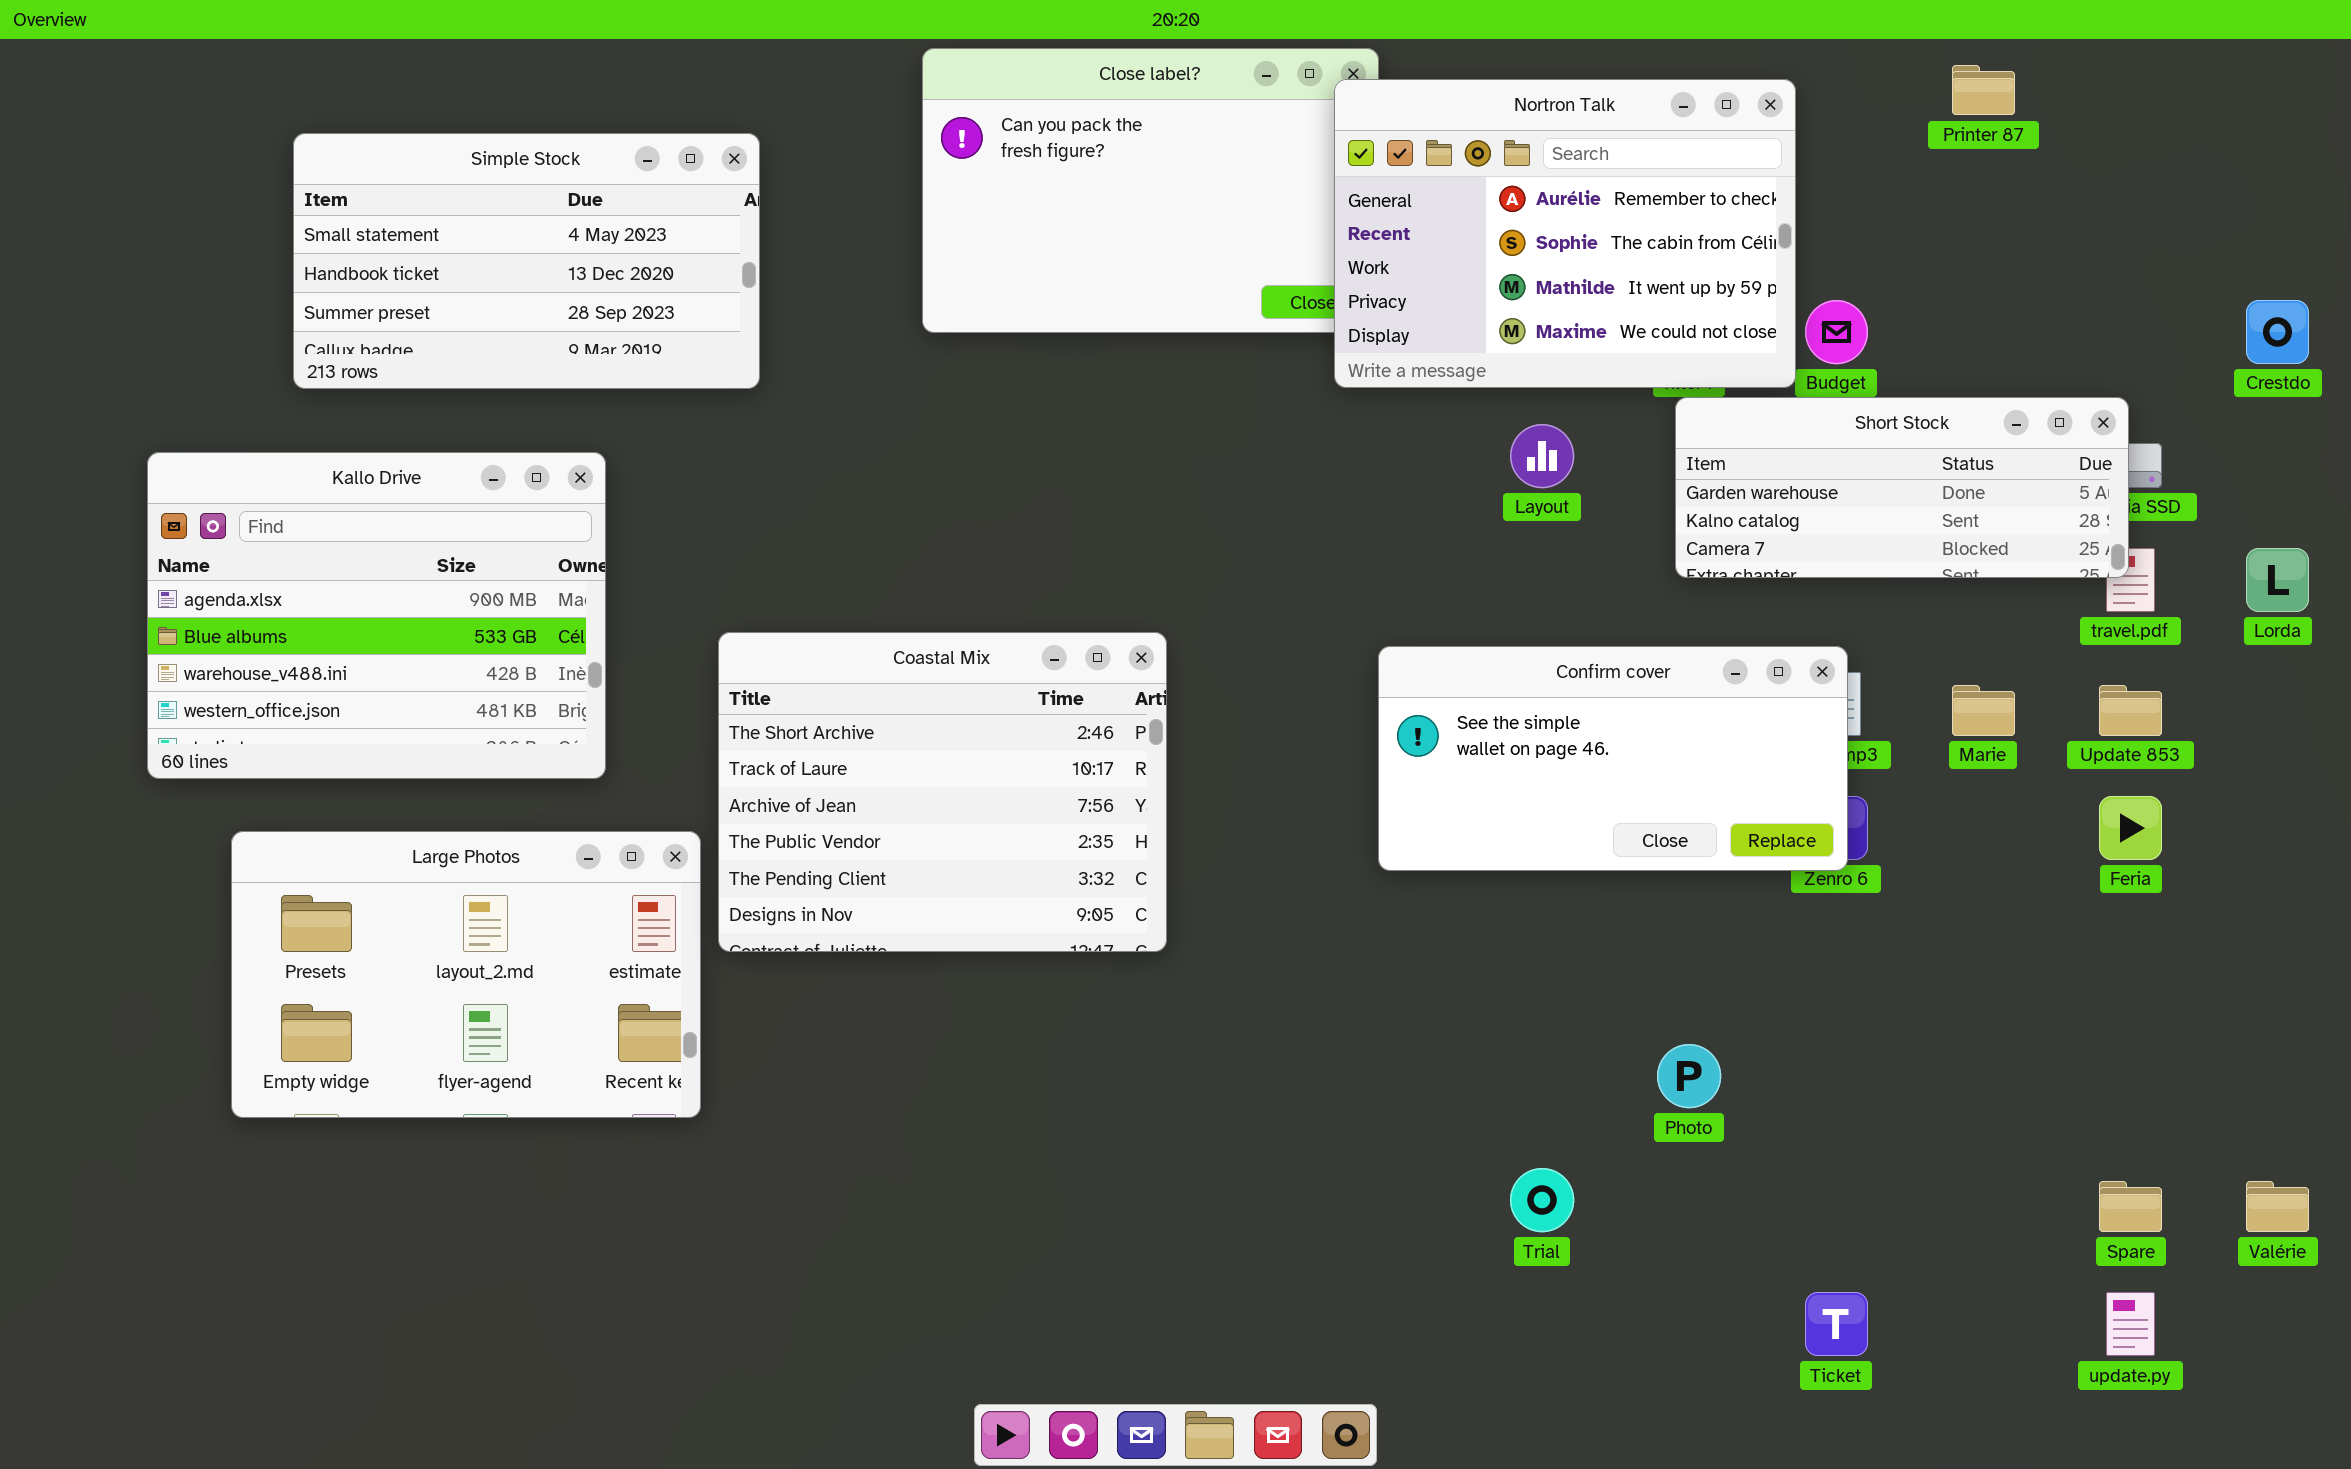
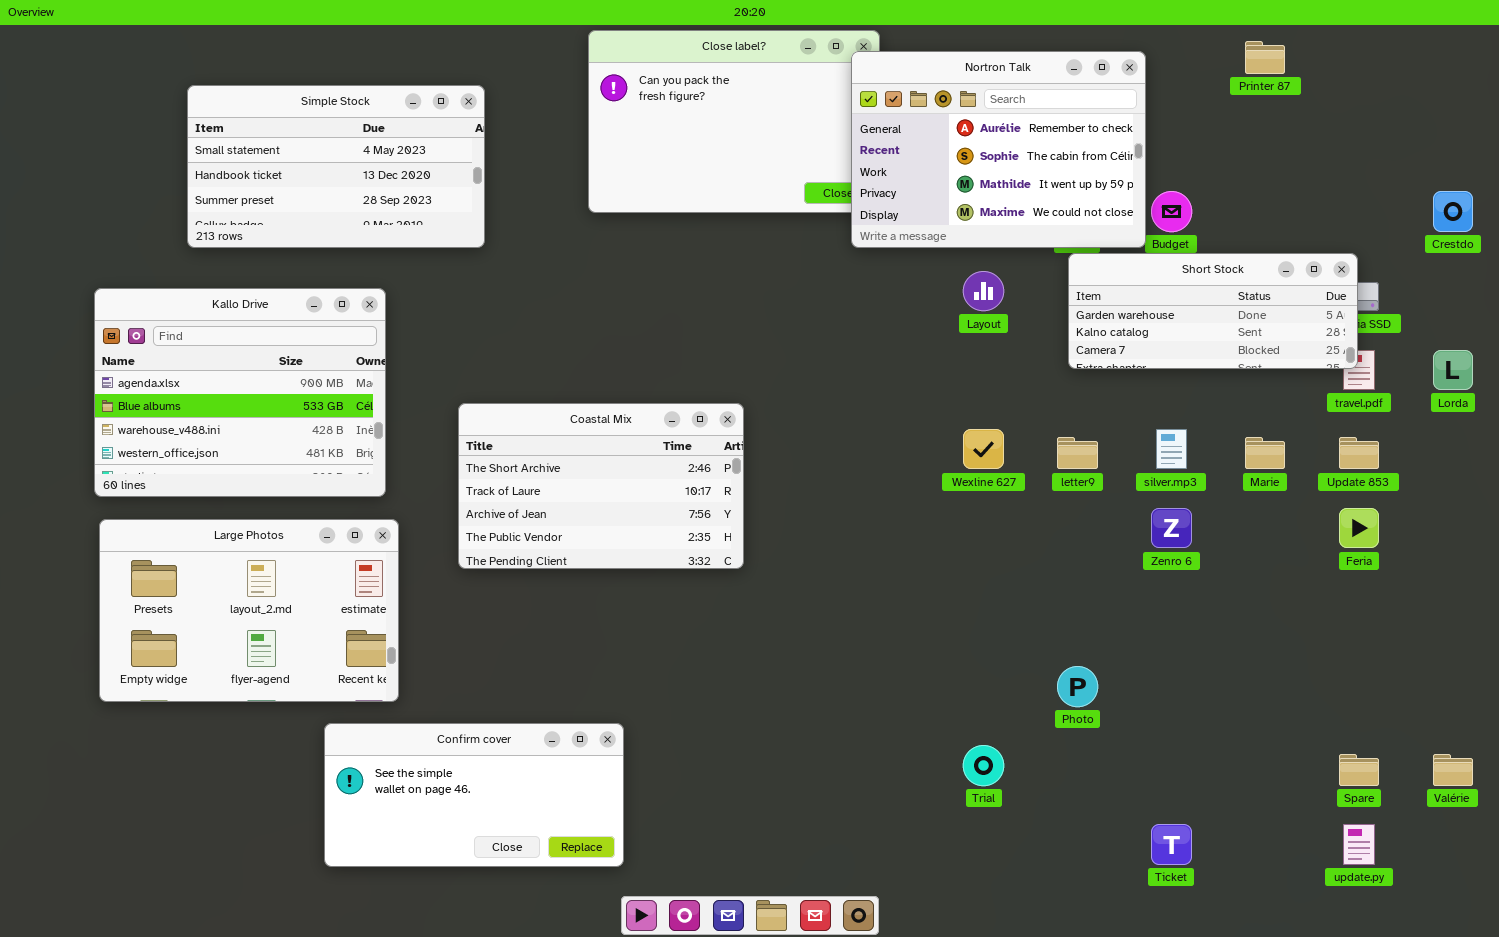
Coastal Mix: [718,632,1167,952] -> [458,403,744,569], resized
Confirm cover: [1378,646,1848,871] -> [324,723,624,867], moved
Large Photos: [231,831,701,1118] -> [99,519,399,702], moved

